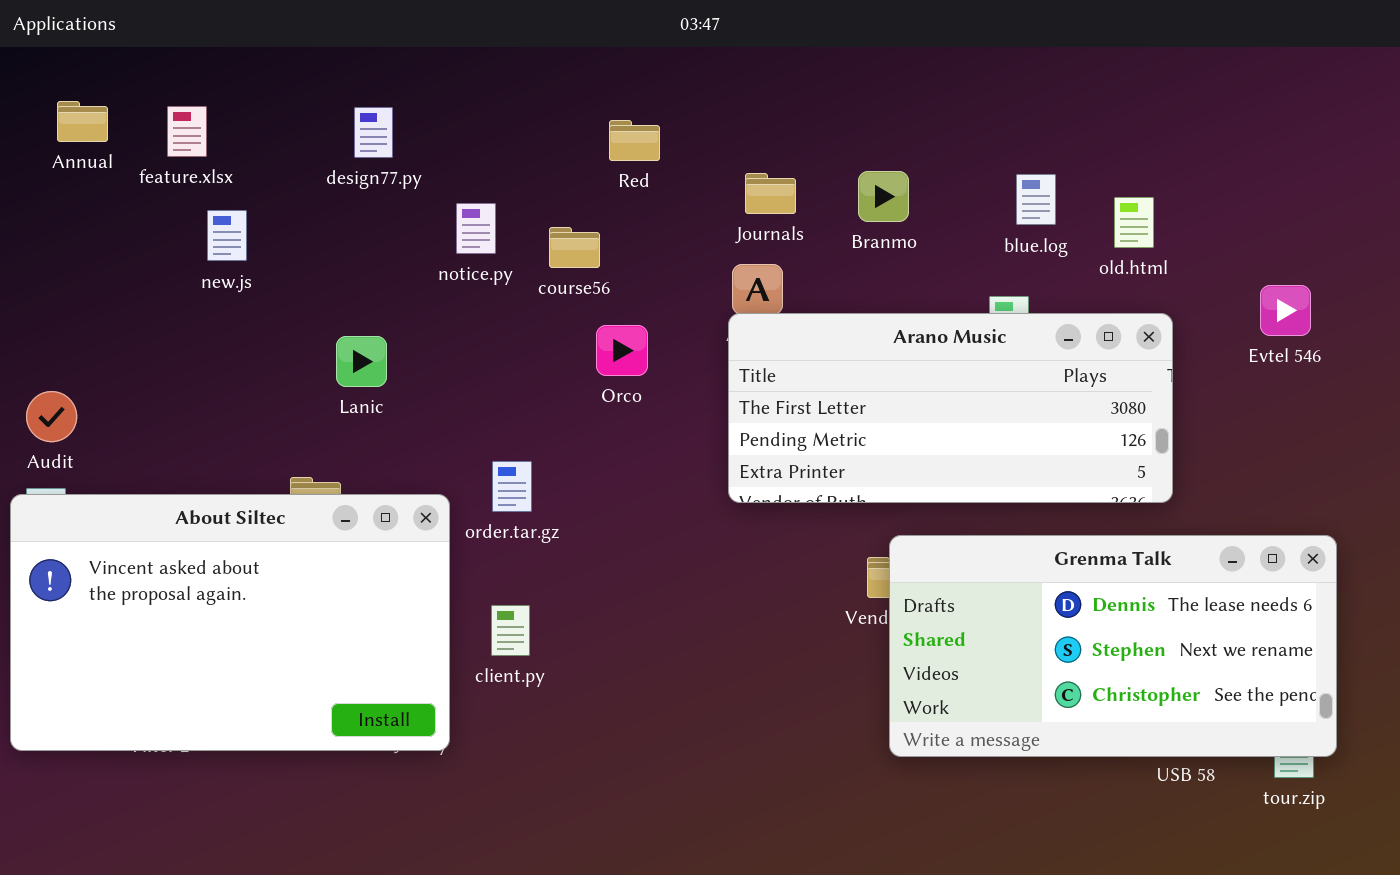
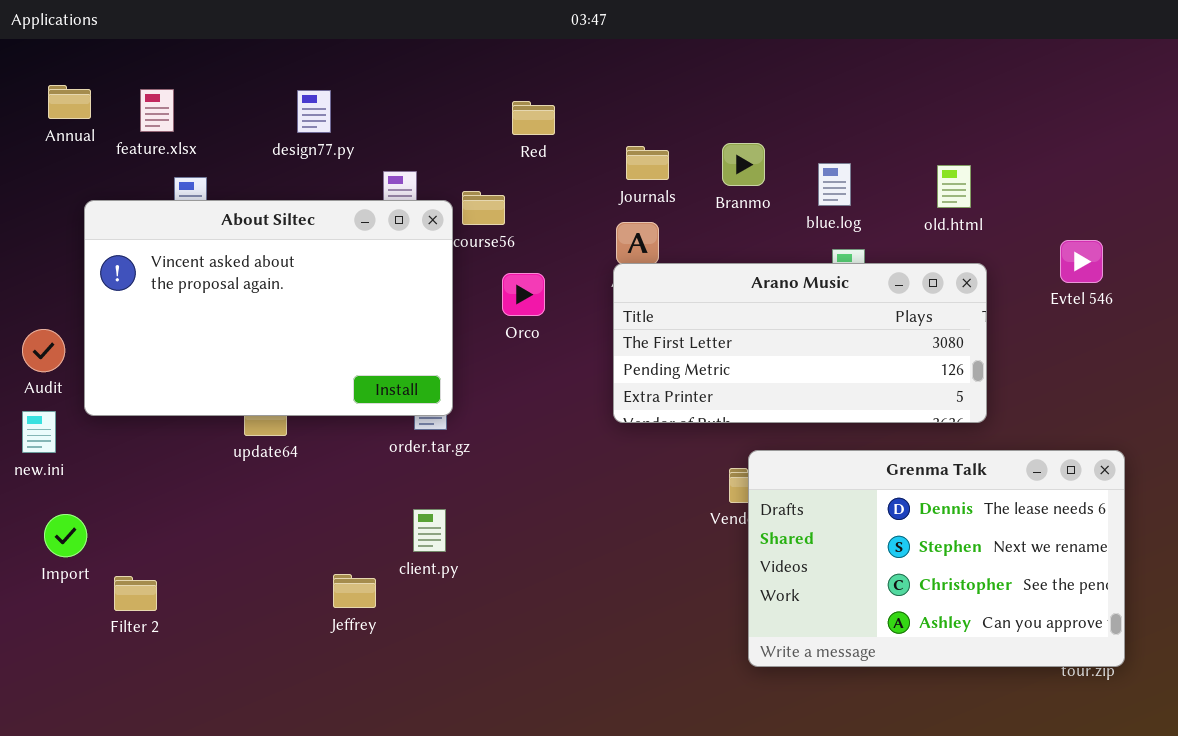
blue.log: [1016,174,1056,225] -> [818,163,851,206], moved
About Siltec: [10,494,450,751] -> [84,200,453,416], moved
Grenma Talk: [889,535,1337,757] -> [748,450,1125,667], resized

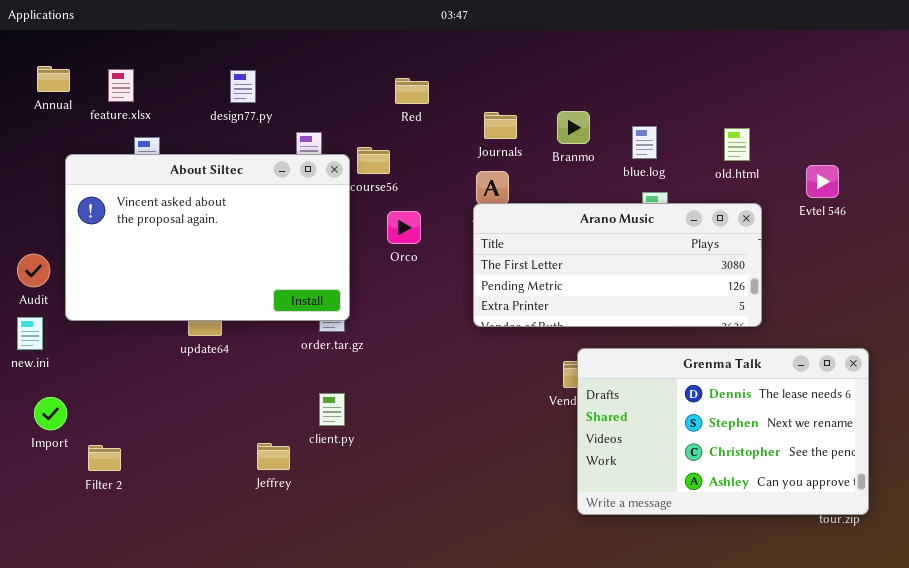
Evtel 546: [1060,240,1103,283] -> [806,165,839,198], moved

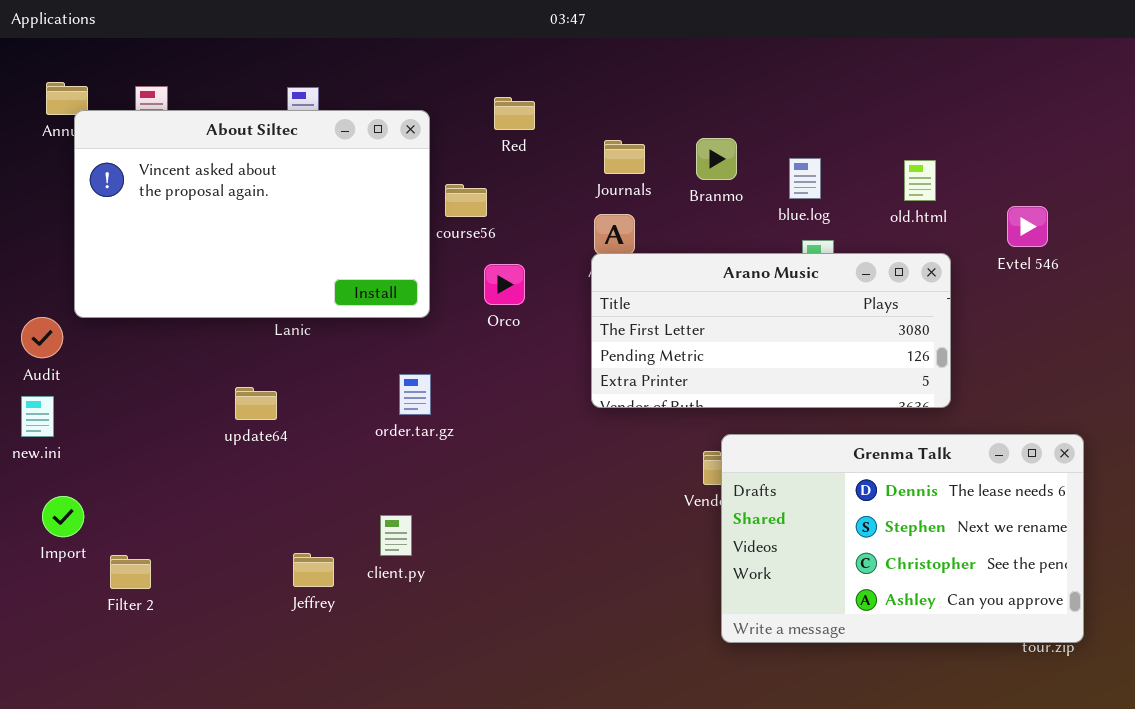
About Siltec: [65,154,350,321] -> [74,110,430,318], moved
client.py: [319,393,345,426] -> [380,515,412,556], moved
Jeffrey: [257,443,290,470] -> [293,553,334,587], moved

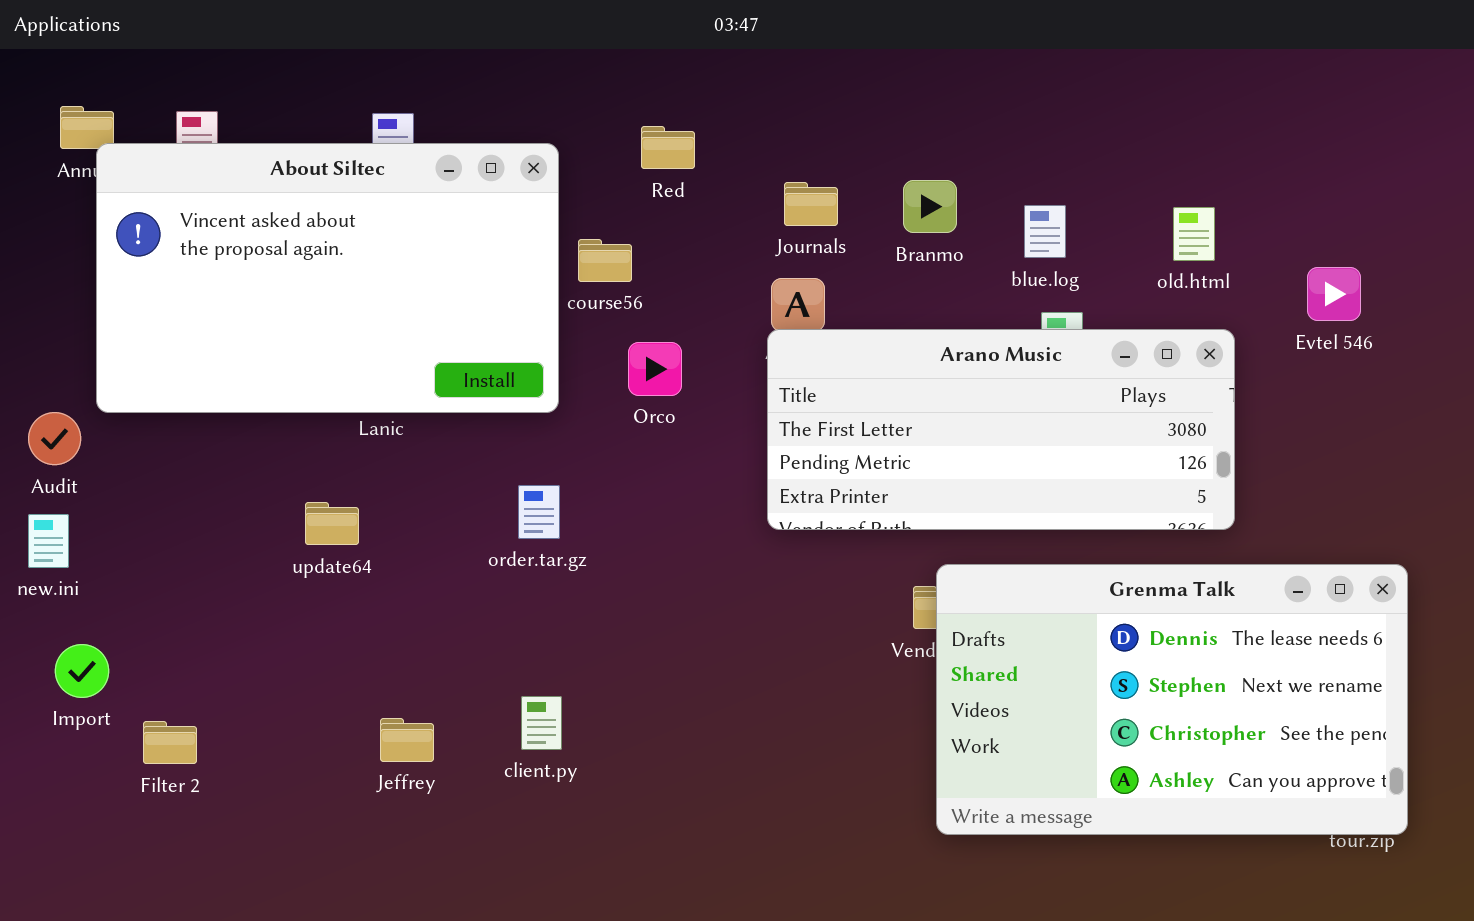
client.py: [380,515,412,556] -> [521,696,562,750], moved

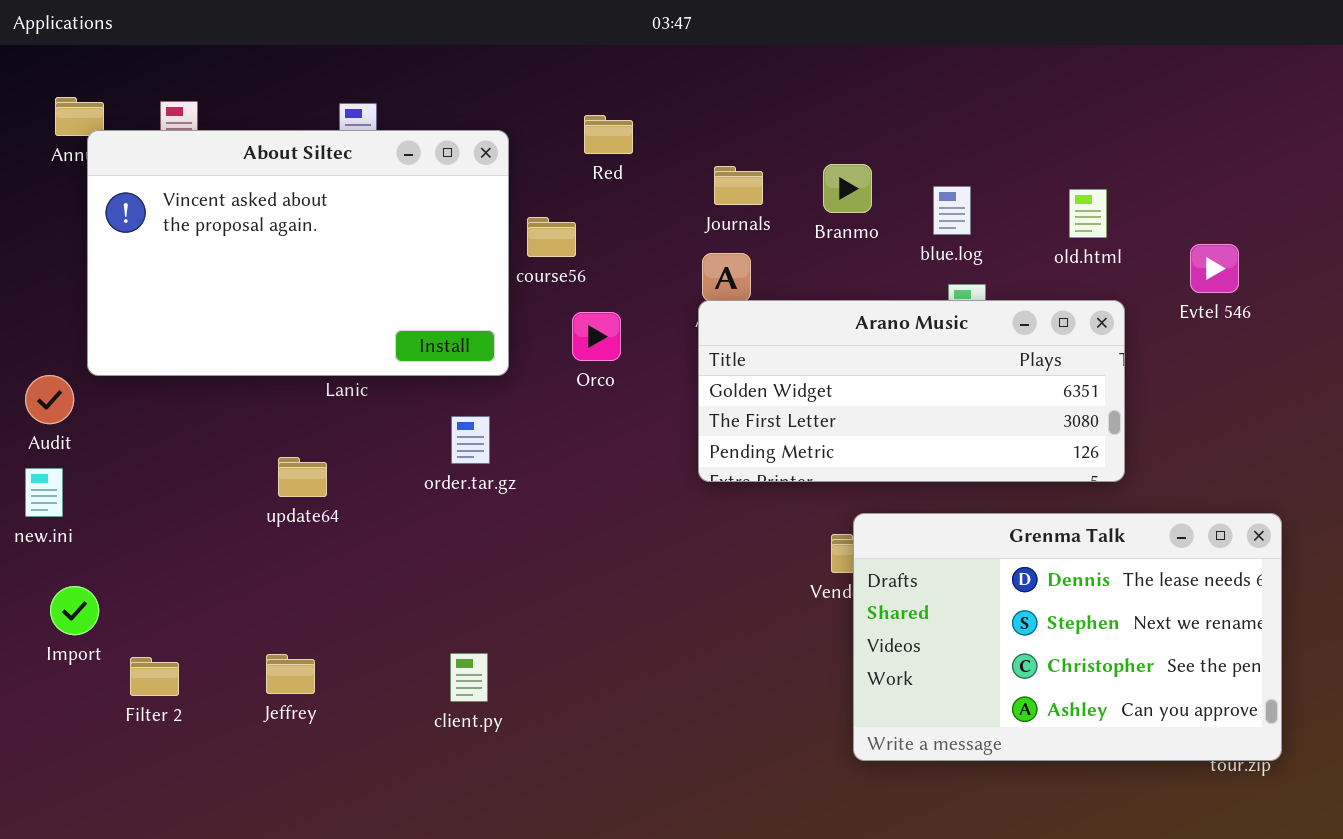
Arano Music: [767,329,1235,530] -> [698,300,1125,482], scrolled up 1 row
order.tar.gz: [518,485,560,539] -> [451,416,490,464], moved
client.py: [521,696,562,750] -> [450,653,488,702], moved
Jeffrey: [380,718,434,762] -> [266,654,315,694], moved

